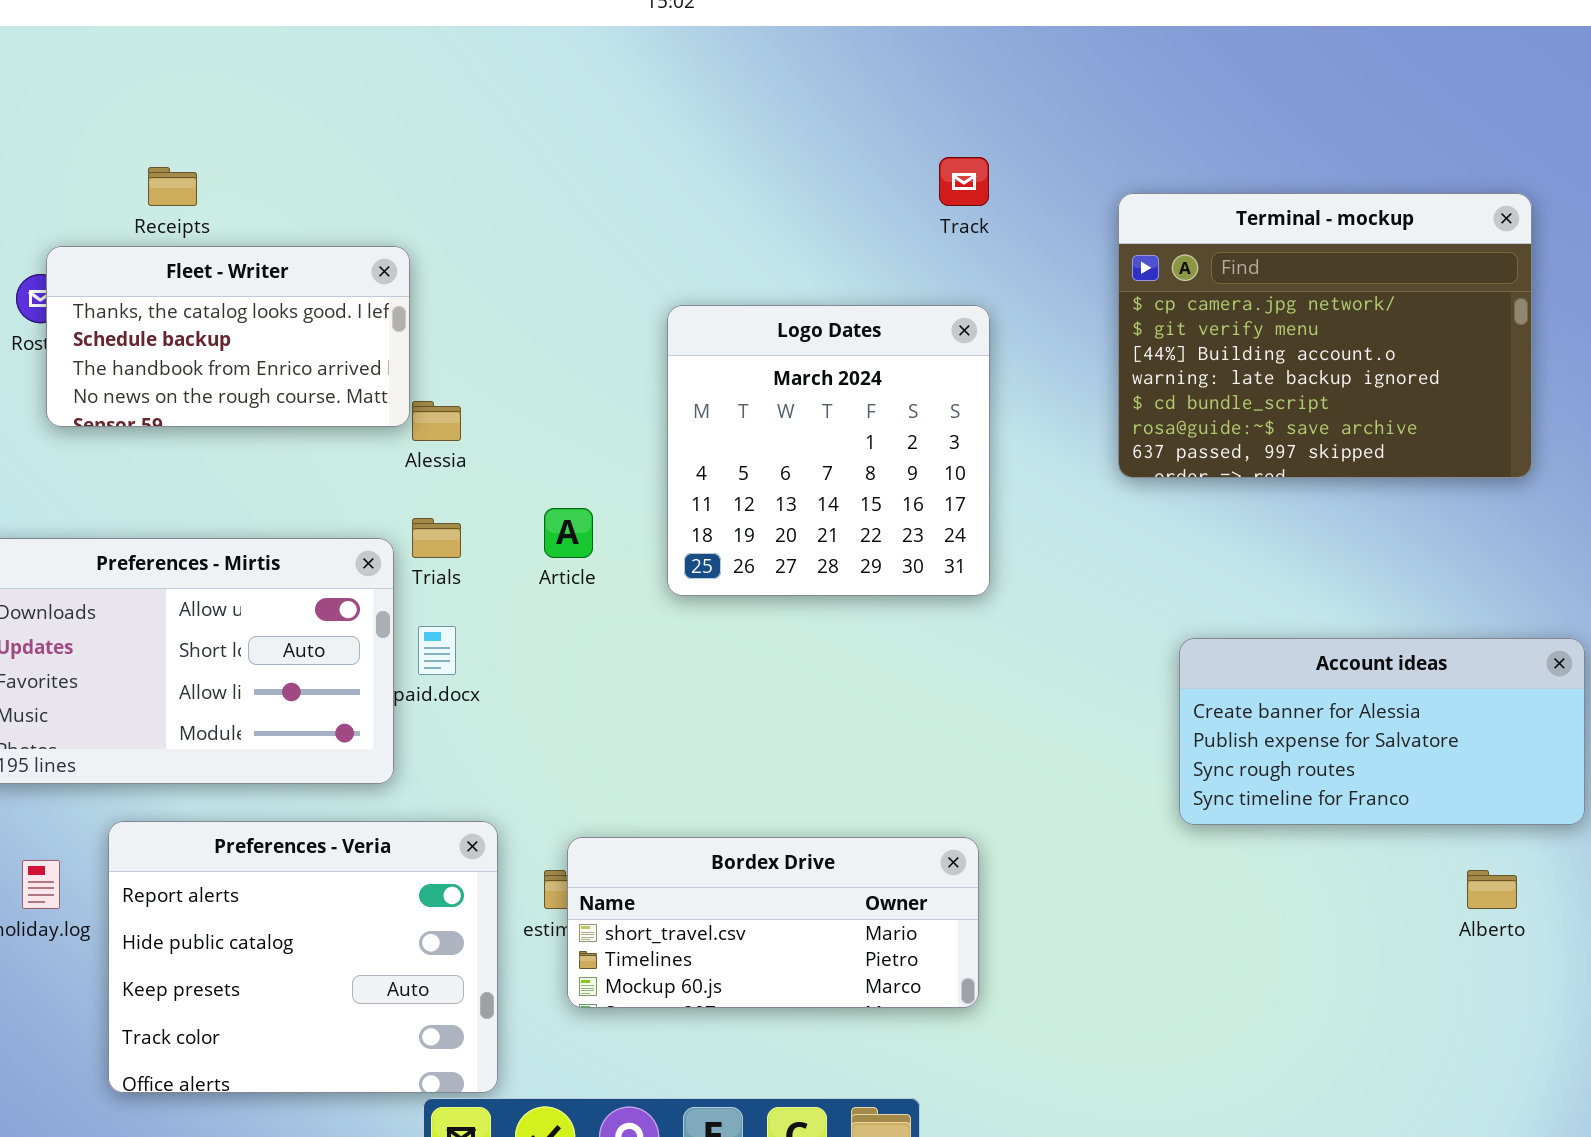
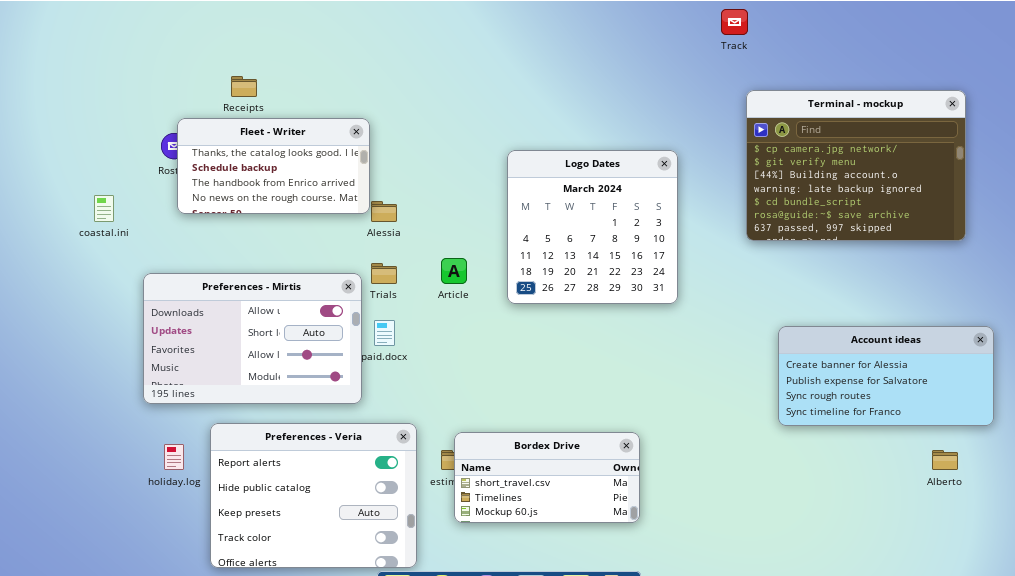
Track: [939,157,989,206] -> [721,9,748,35], moved
Bordex Drive: [567,837,979,1008] -> [454,432,640,523], resized

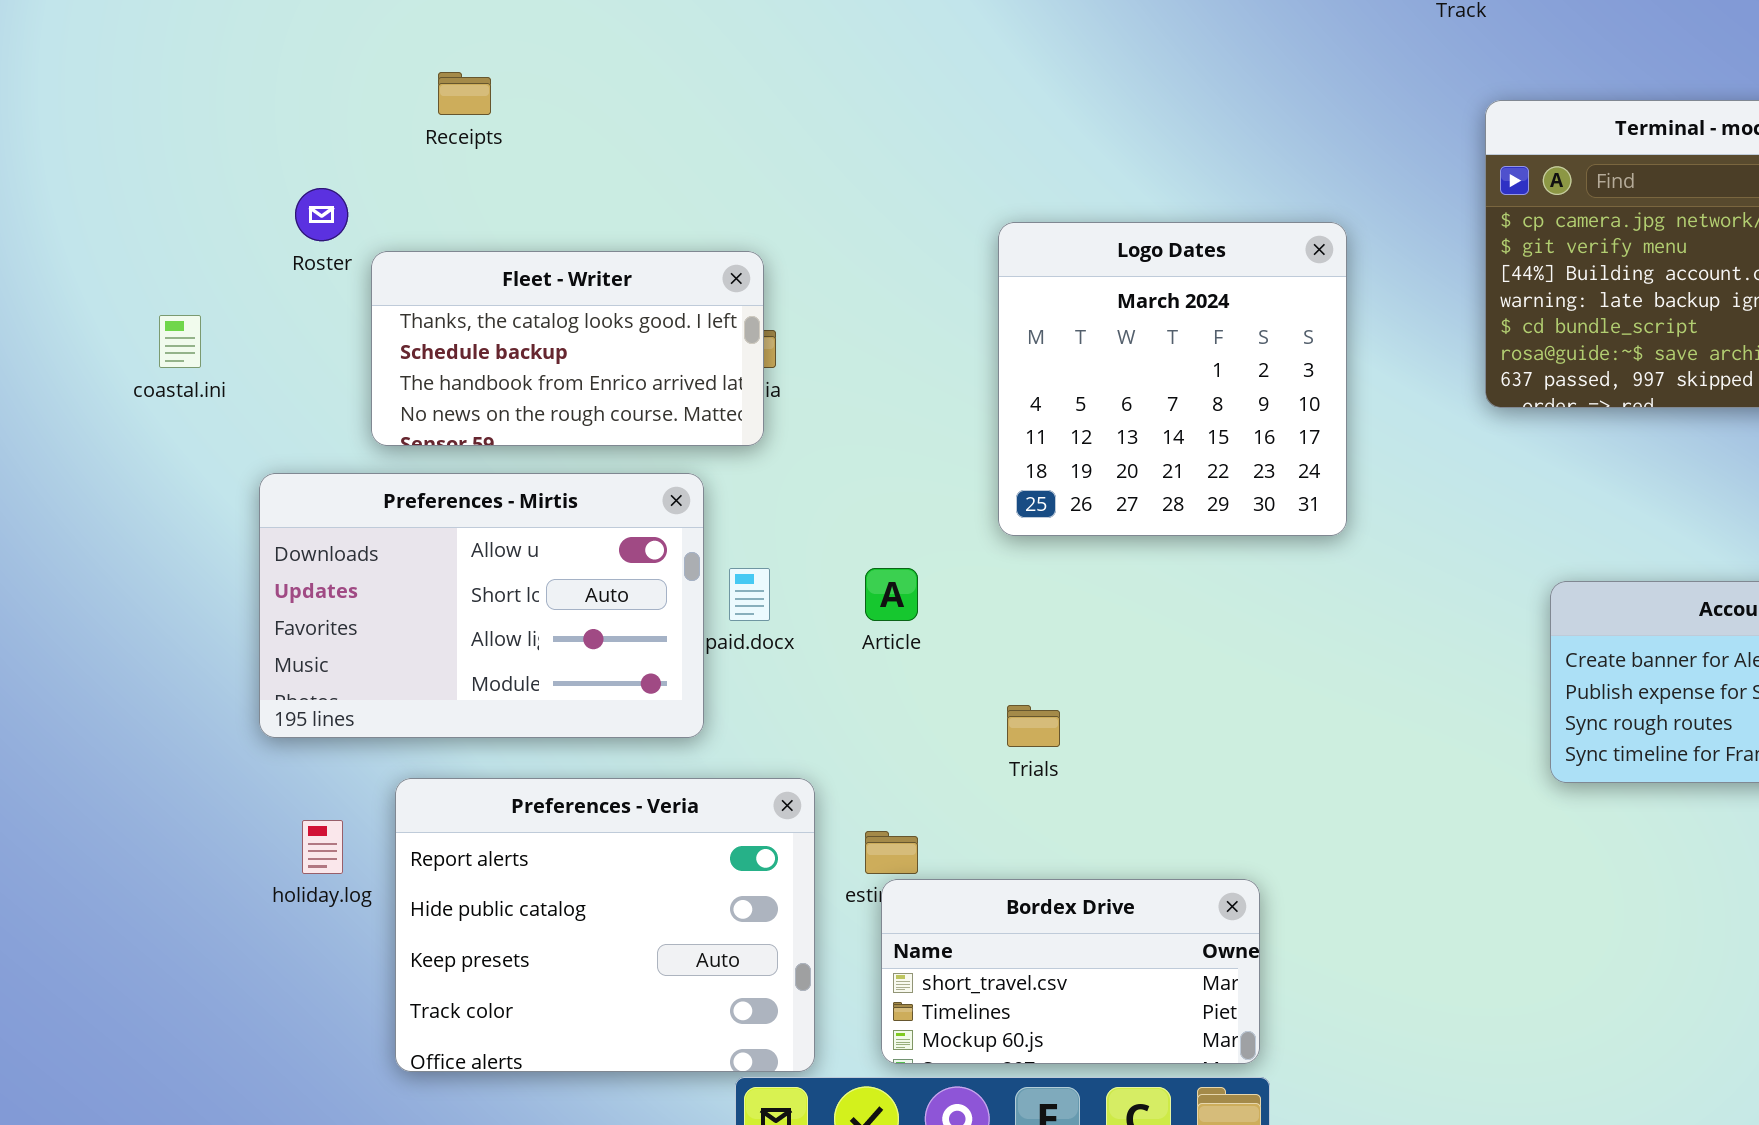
Fleet - Writer: [177,118,370,214] -> [371,251,764,446], moved
Article: [441,258,467,284] -> [865,568,918,621], moved
Trials: [371,263,397,284] -> [1007,705,1060,747], moved
Bordex Drive: [454,432,640,523] -> [881,879,1260,1064], moved

